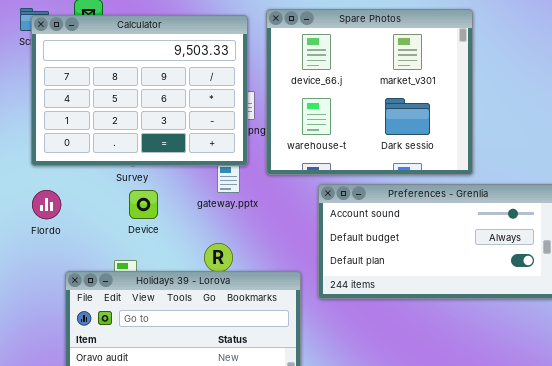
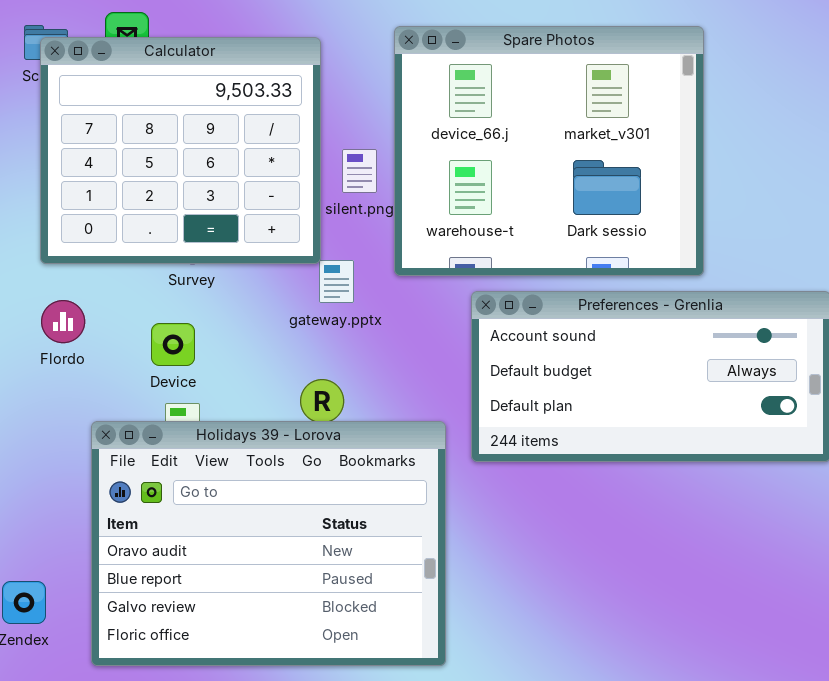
Calculator: [31,15,248,166] -> [40,37,321,264], resized
Device: [129,190,158,219] -> [151,323,195,366], moved

